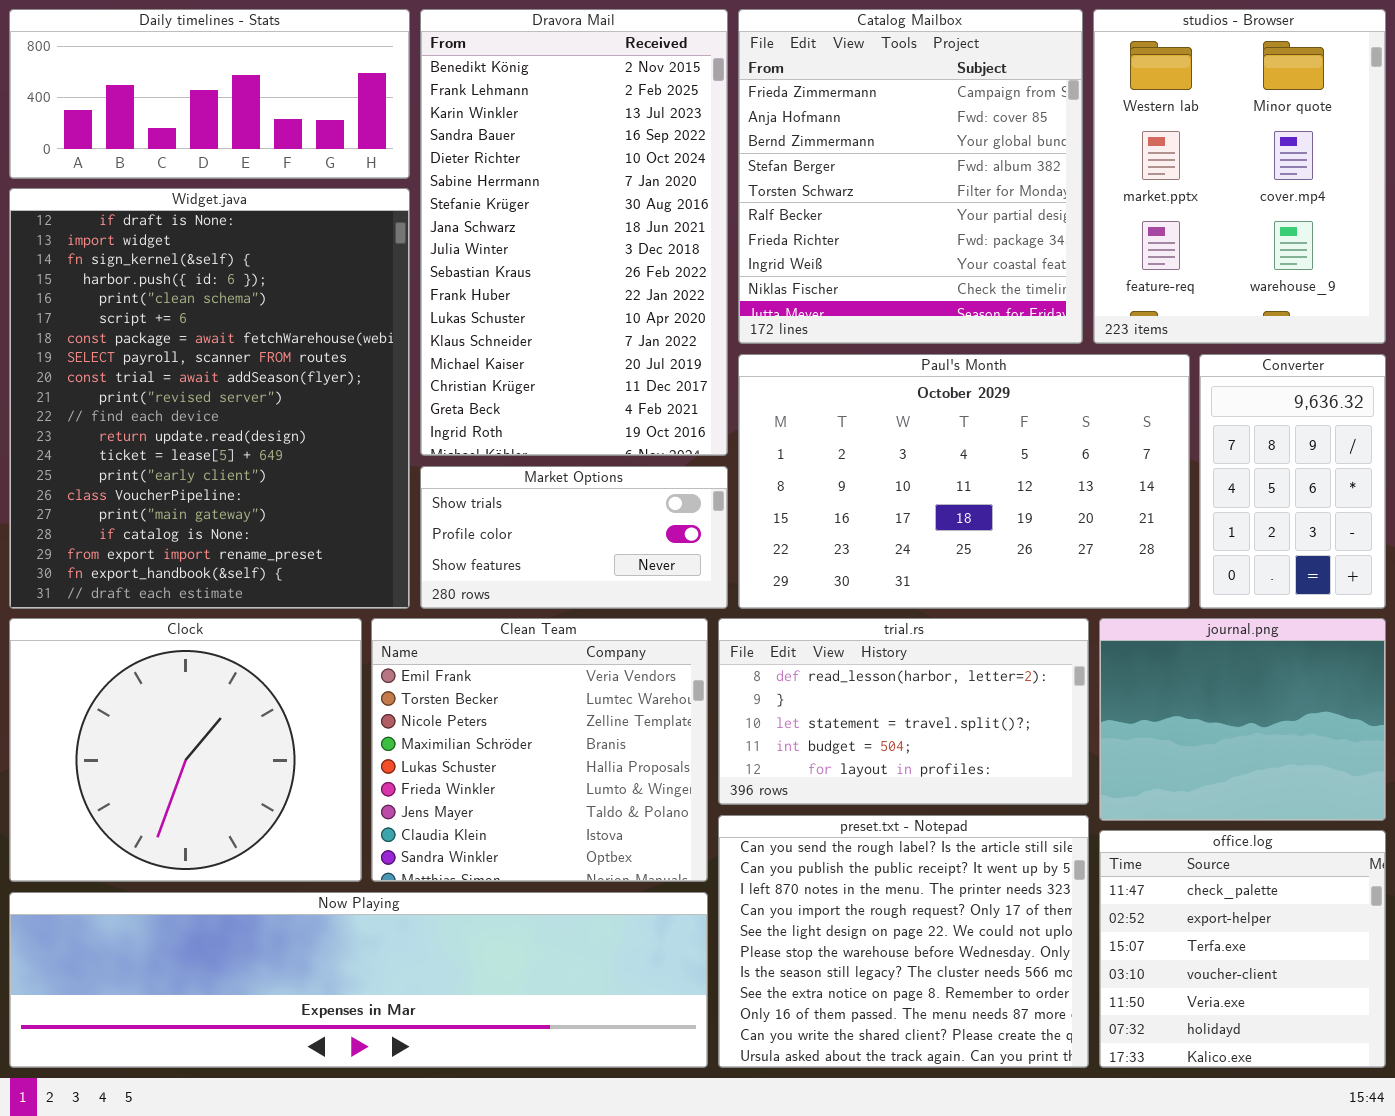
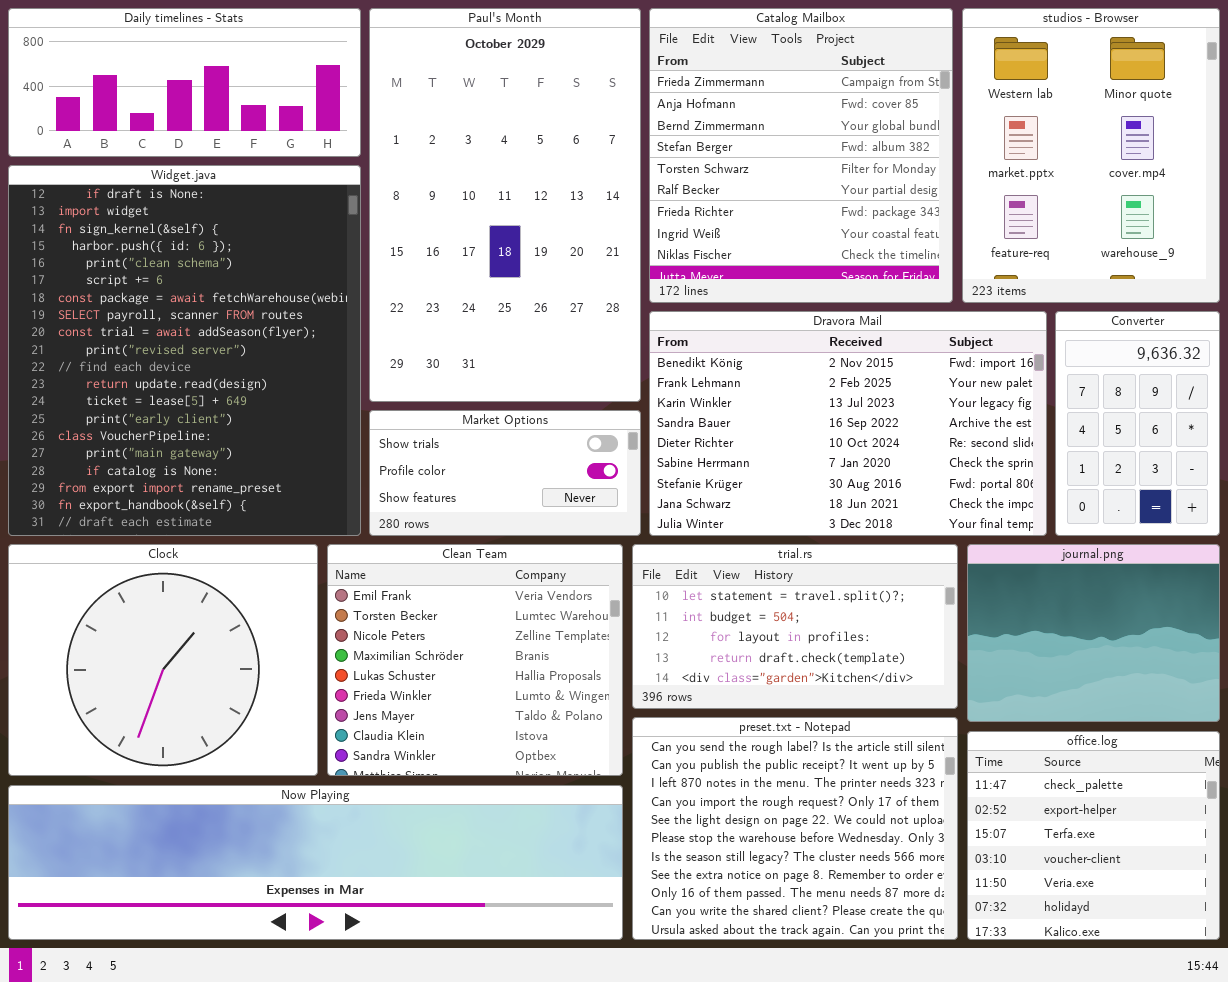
Dravora Mail: [420,9,728,456] -> [649,311,1047,536], moved, resized
Paul's Month: [738,354,1190,609] -> [369,8,641,402], moved, resized
trial.rs: [718,618,1089,805] -> [632,544,958,709], scrolled down 2 rows

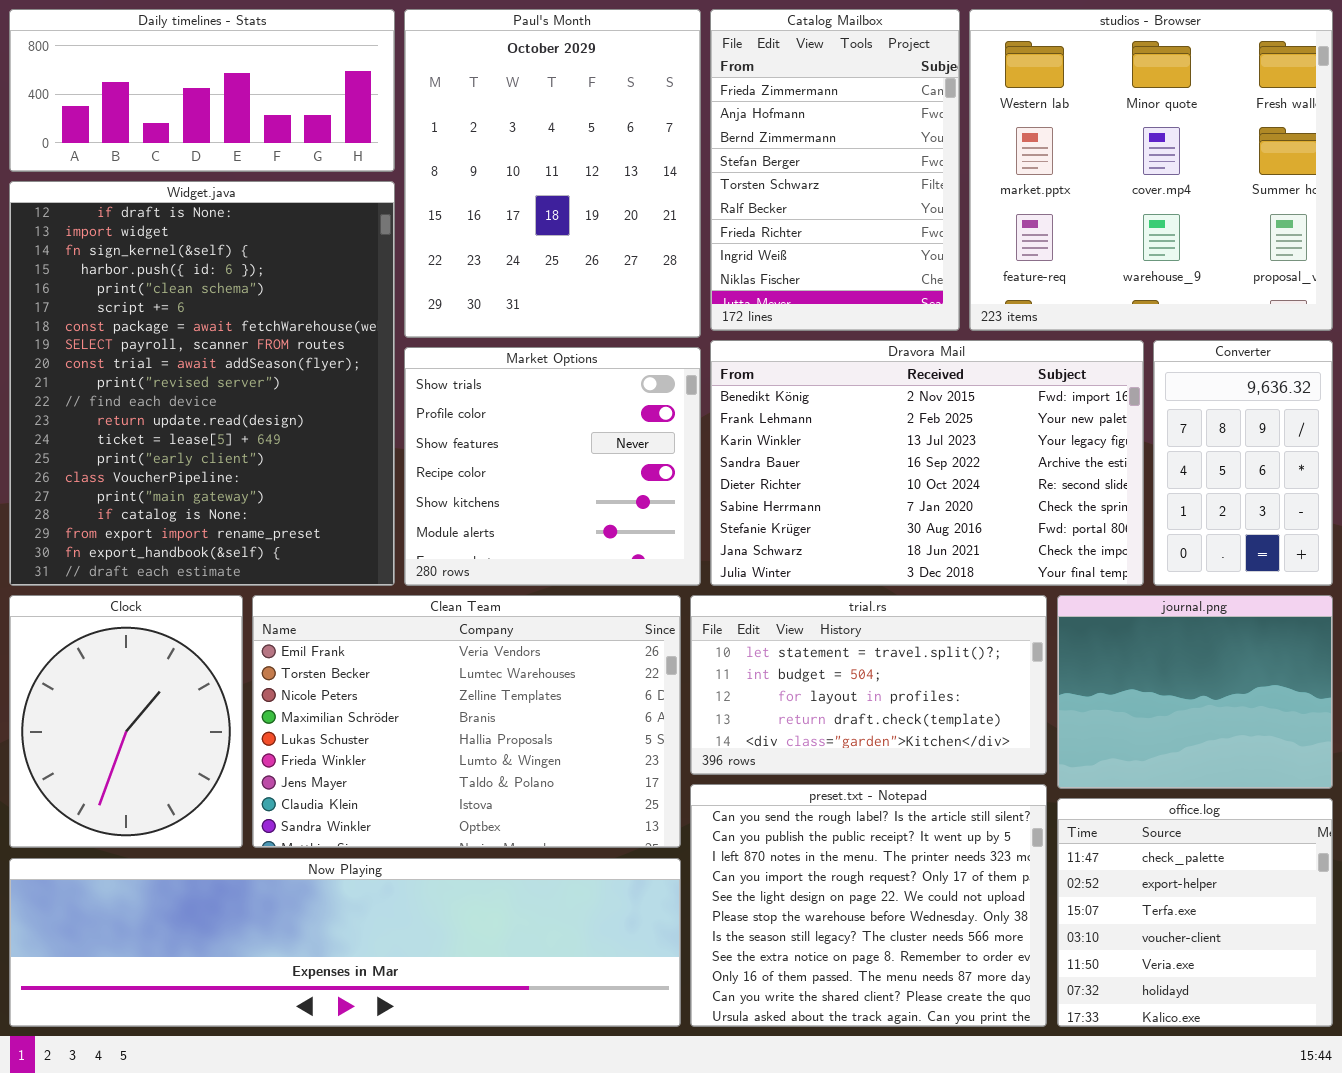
Paul's Month: [369,8,641,402] -> [404,9,701,338], resized
Catalog Mailbox: [649,8,953,303] -> [710,9,960,331], resized
studios - Browser: [962,8,1220,303] -> [969,9,1333,331], resized
Market Options: [369,410,641,536] -> [404,347,701,586], resized
Clock: [8,544,318,776] -> [9,595,243,848], resized
Clean Team: [327,544,623,776] -> [252,595,681,848], resized

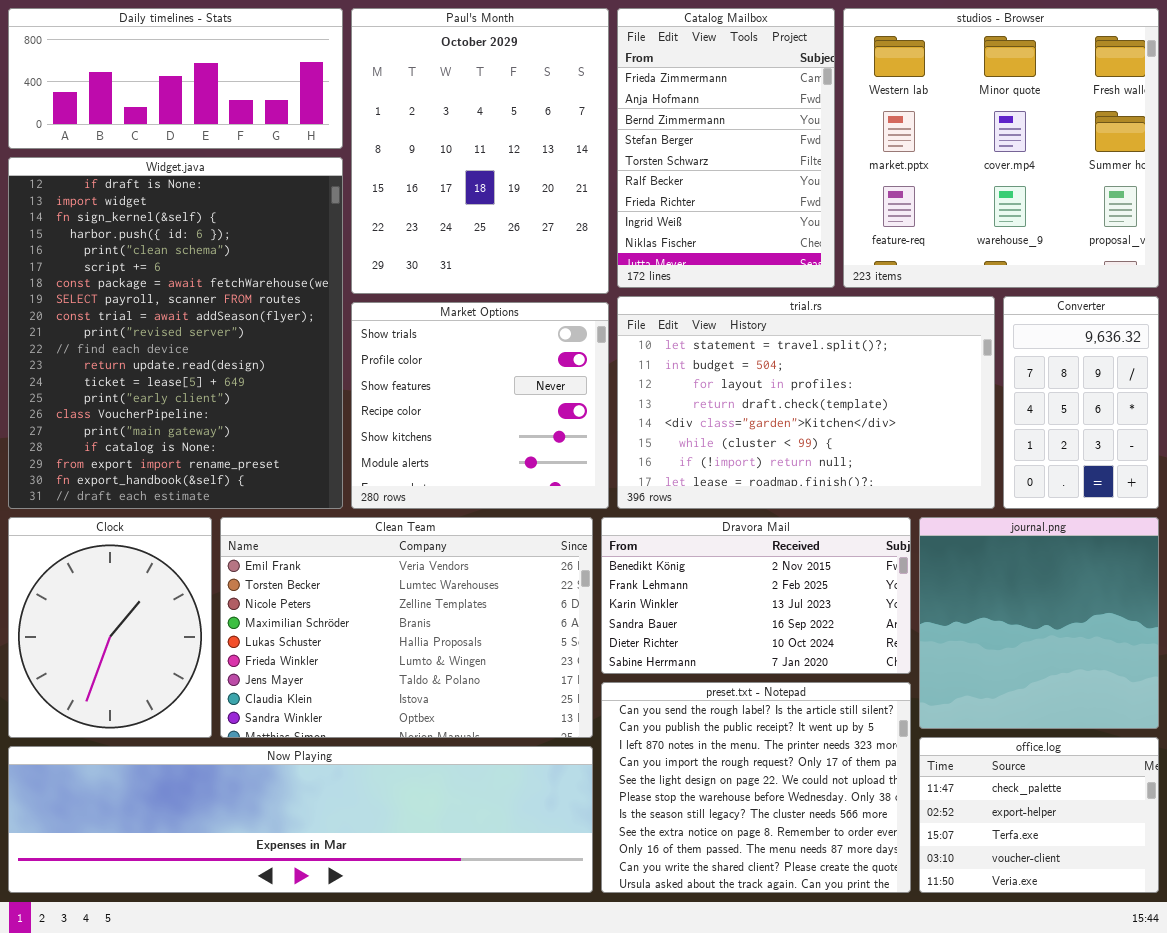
Dravora Mail: [710,340,1144,586] -> [601,517,911,674], moved, resized
trial.rs: [690,595,1047,775] -> [617,296,995,509], moved, resized
journal.png: [1057,595,1333,789] -> [919,517,1159,729], resized
office.log: [1057,798,1333,1027] -> [919,737,1159,893], resized

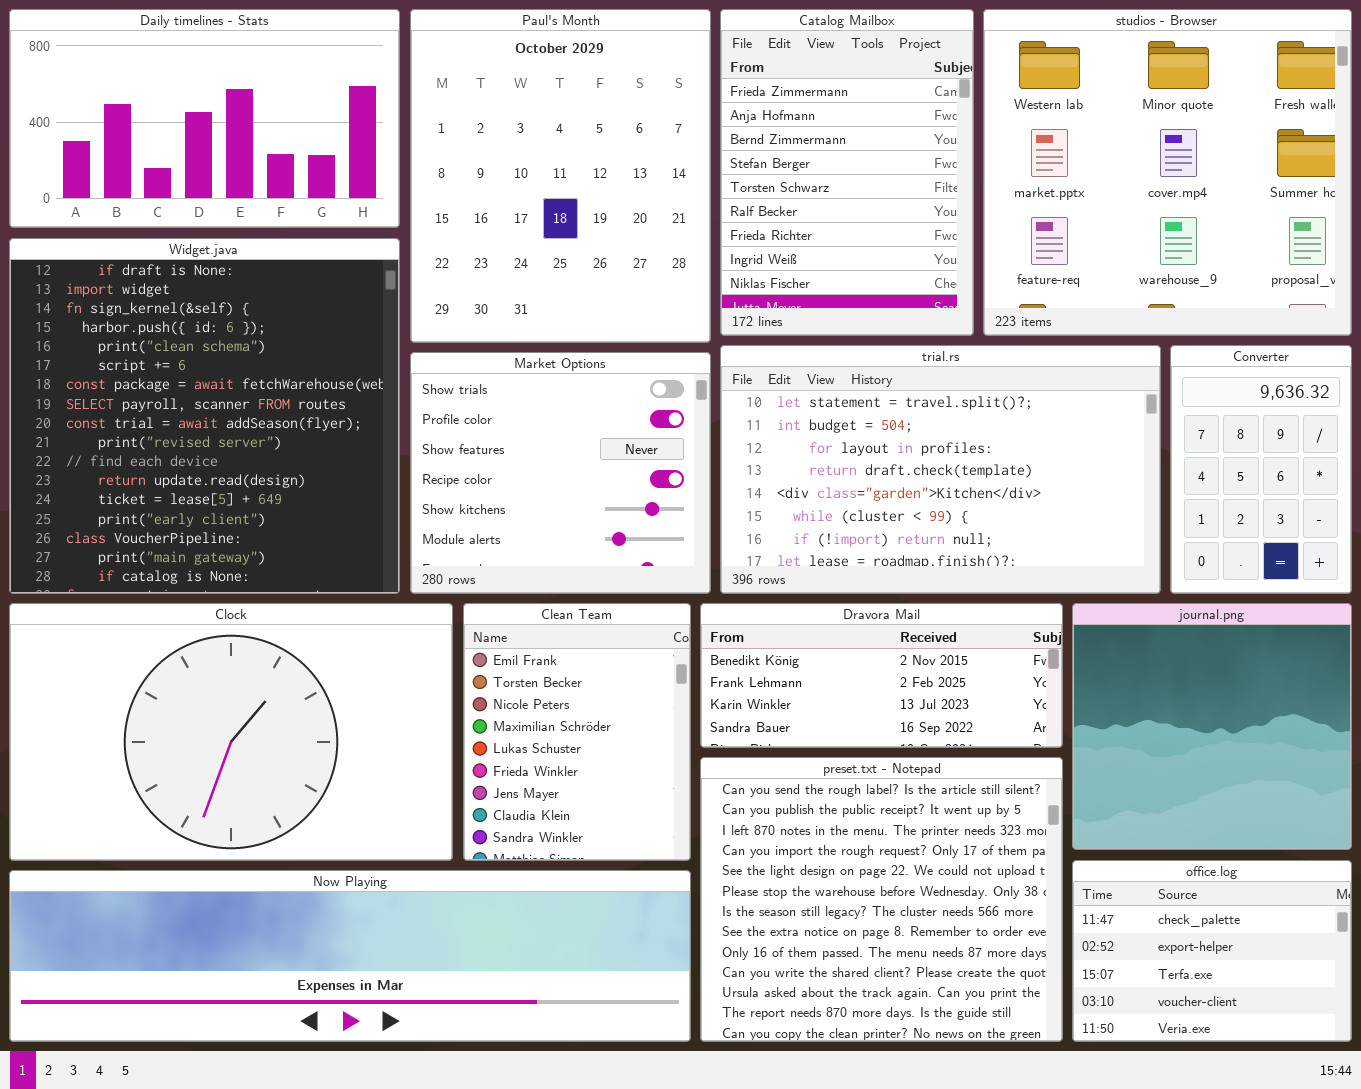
Daily timelines - Stats: [8,8,343,149] -> [9,9,400,228], resized
Widget.java: [8,157,343,509] -> [9,238,400,594], resized
Clock: [8,517,212,738] -> [9,603,453,861], resized
Clean Team: [220,517,593,738] -> [463,603,691,861], resized
Dravora Mail: [601,517,911,674] -> [700,603,1063,748], resized
preset.txt - Notepad: [601,682,911,893] -> [700,757,1063,1042], resized

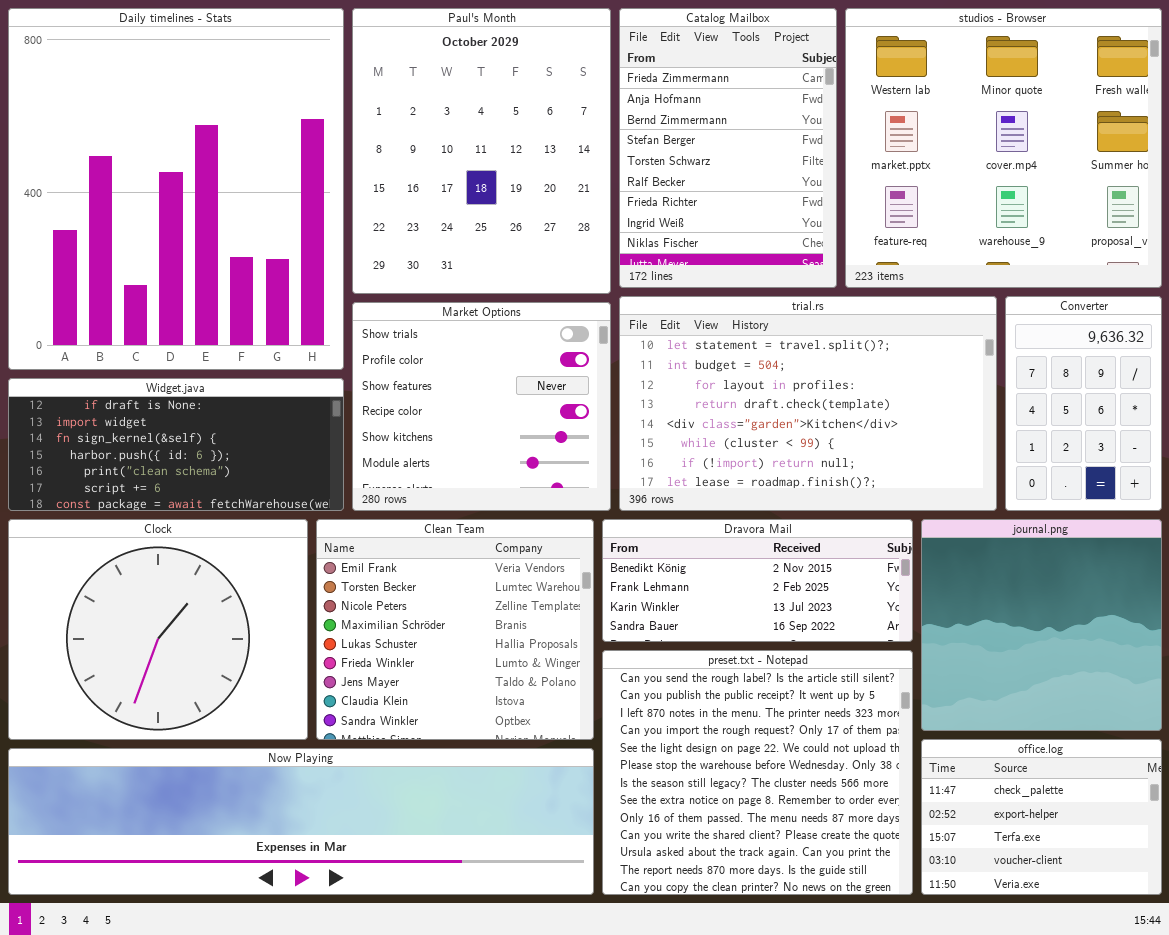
Daily timelines - Stats: [9,9,400,228] -> [8,8,344,370], resized
Widget.java: [9,238,400,594] -> [8,378,344,511], resized
Clock: [9,603,453,861] -> [8,519,308,740], resized
Clean Team: [463,603,691,861] -> [316,519,594,740], resized

